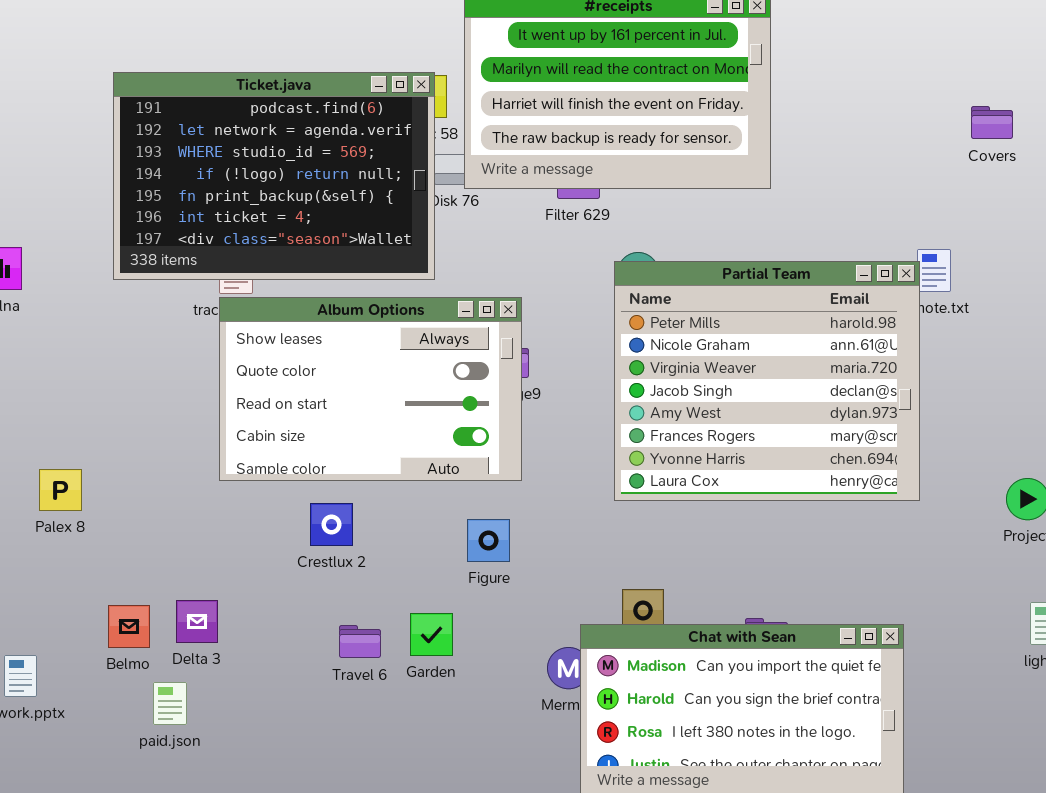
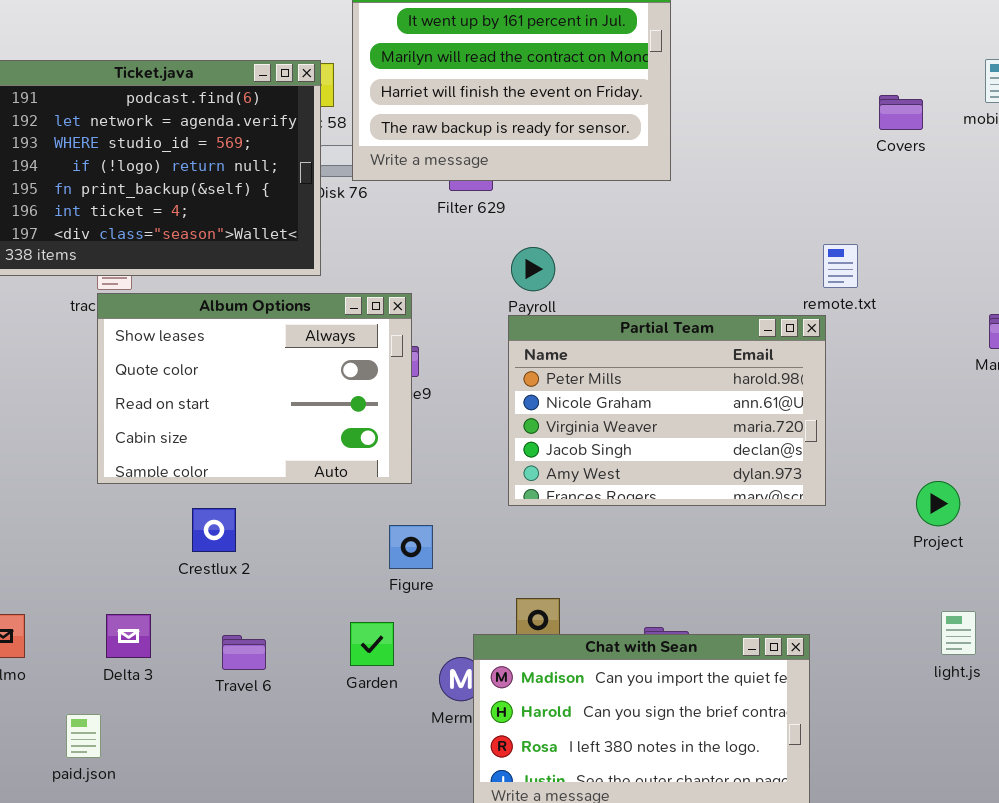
Partial Team: [614,261,920,501] -> [508,315,826,506], resized
Figure: [467,519,510,562] -> [389,525,433,569], moved
Delta 3: [176,600,218,643] -> [106,614,151,658], moved
Garden: [410,613,453,656] -> [350,622,394,666], moved
paid.json: [153,682,187,725] -> [66,714,101,758], moved

